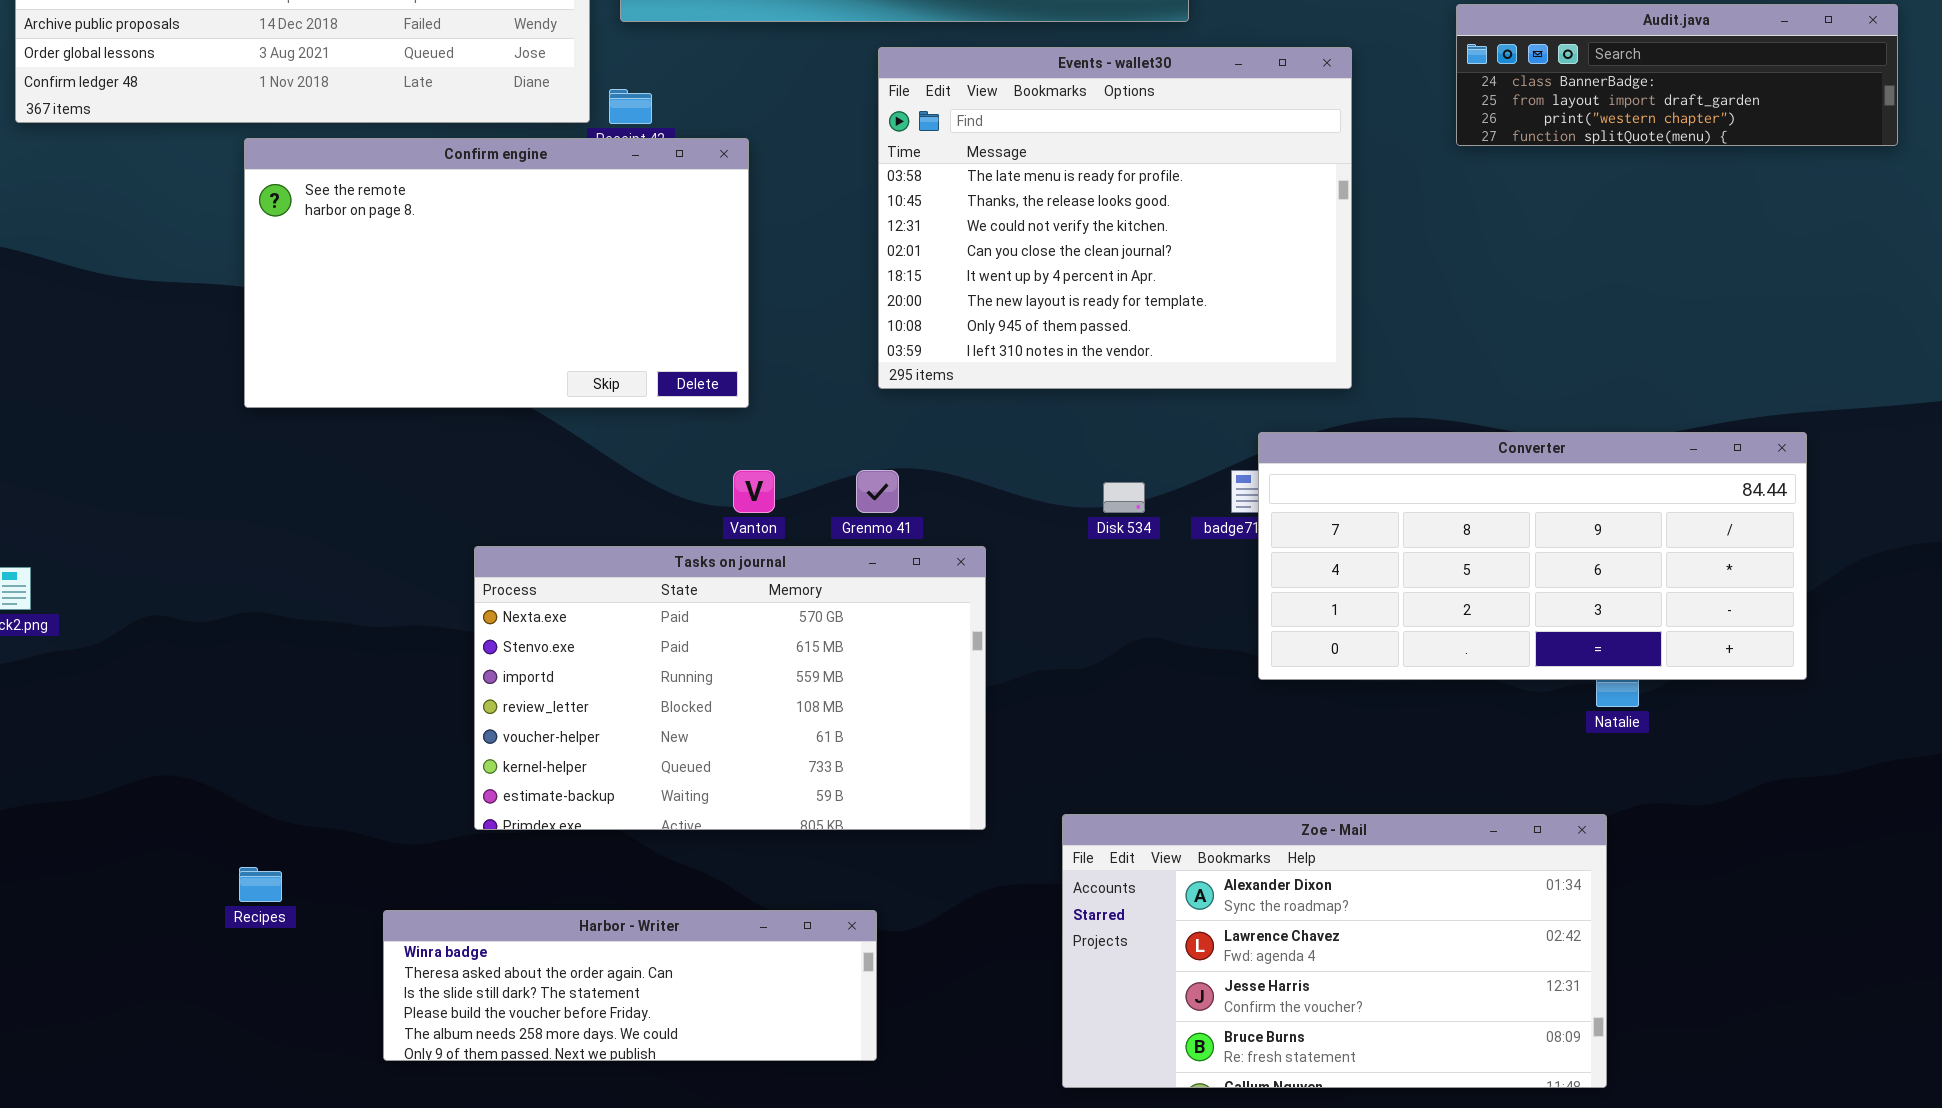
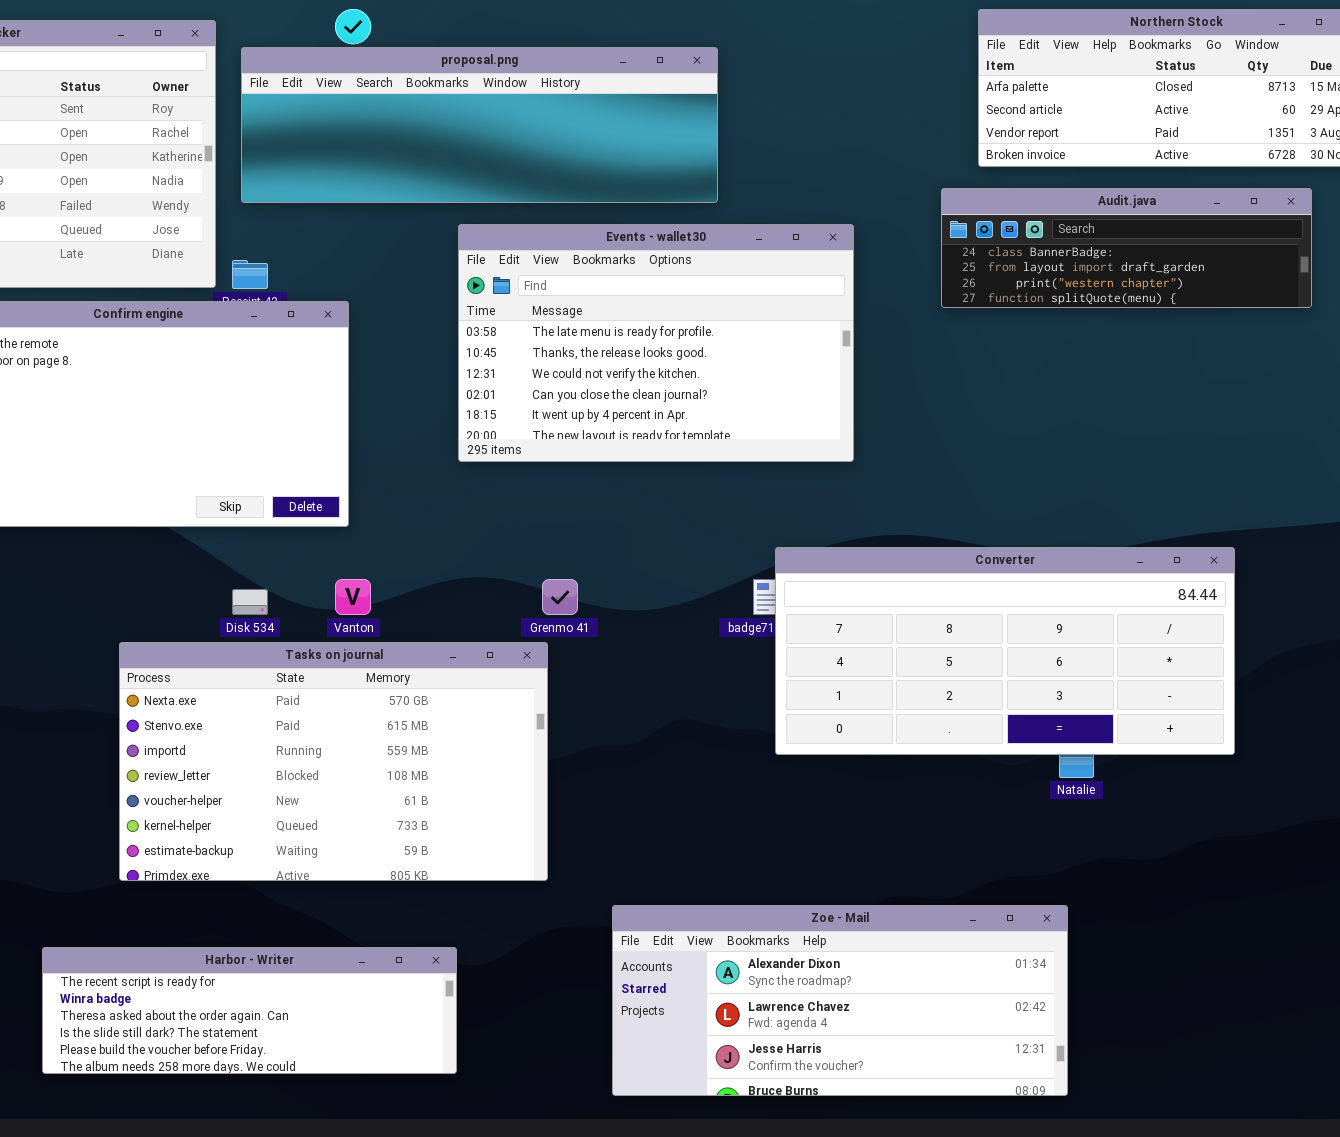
Events - wallet30: [878,47,1352,389] -> [458,224,854,462], resized
Grenmo 41: [856,470,899,513] -> [542,579,578,615], moved
Disk 534: [1103,482,1145,513] -> [232,589,268,615], moved
Zoe - Mail: [1062,814,1607,1088] -> [612,905,1068,1096], resized
Harbor - Writer: [383,910,877,1061] -> [42,947,457,1074], scrolled up 1 row

